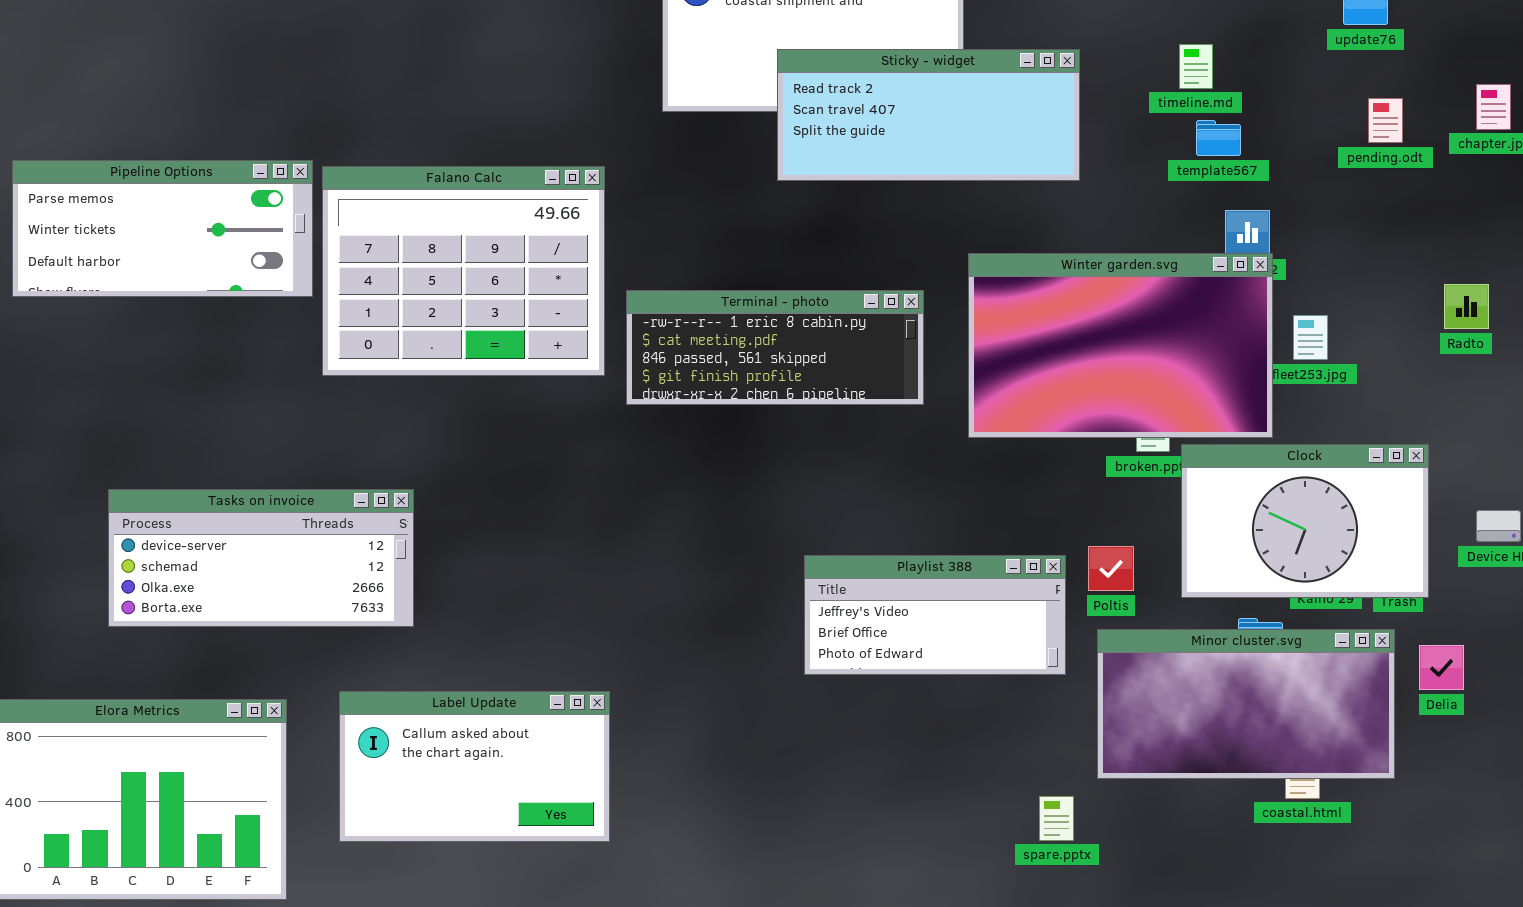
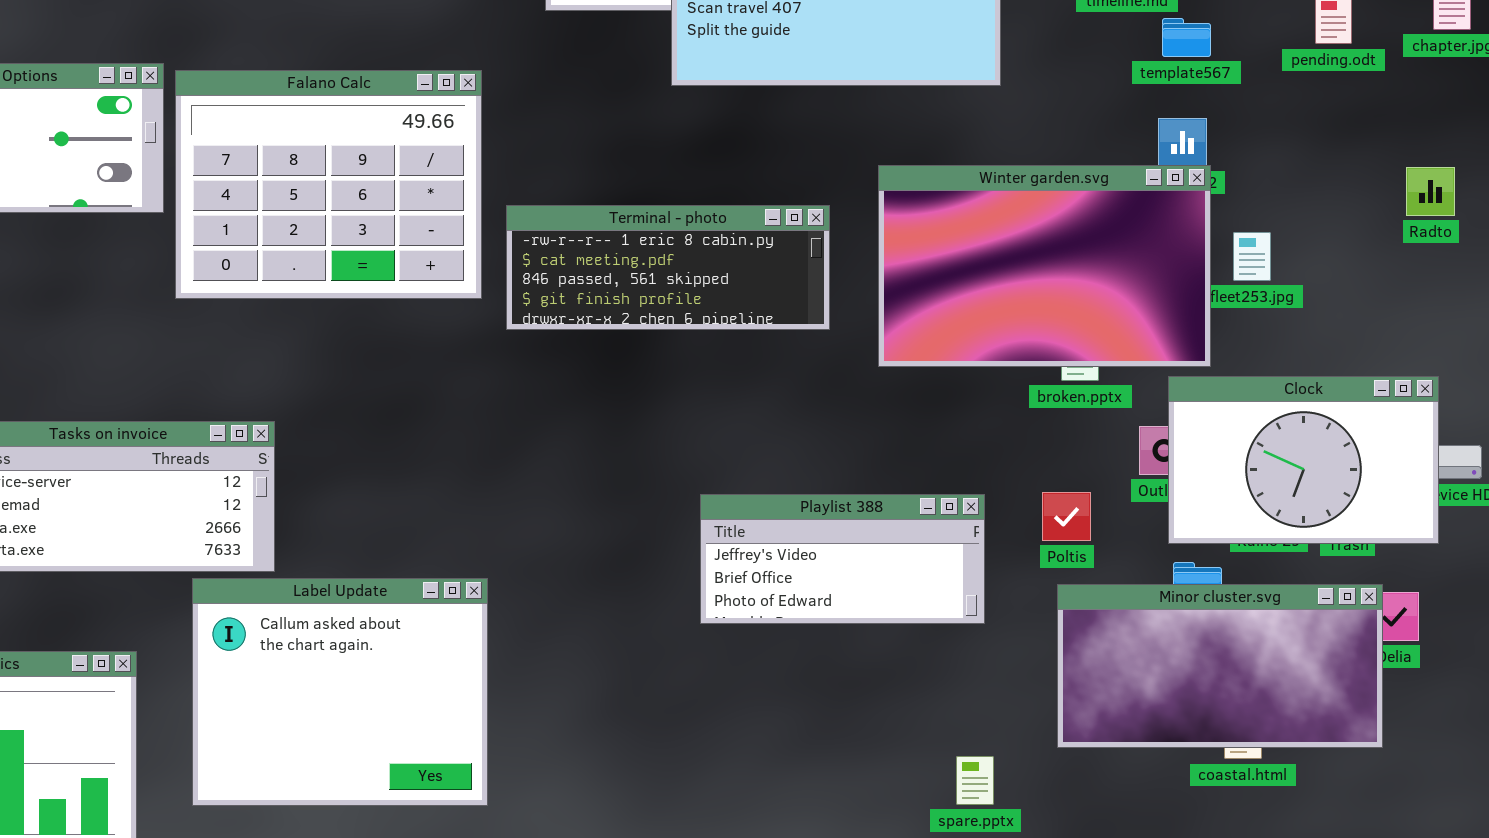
template567: [1196,120,1241,156] -> [1162,18,1211,57], moved
Radto: [1444,284,1489,329] -> [1406,167,1455,216], moved
Clock: [1181,444,1429,598] -> [1168,376,1439,544], moved
Poltis: [1088,546,1134,591] -> [1042,492,1091,541], moved
Minor cluster.svg: [1097,629,1395,779] -> [1057,584,1383,748], moved
Label Update: [339,691,610,842] -> [192,578,488,806], resized

